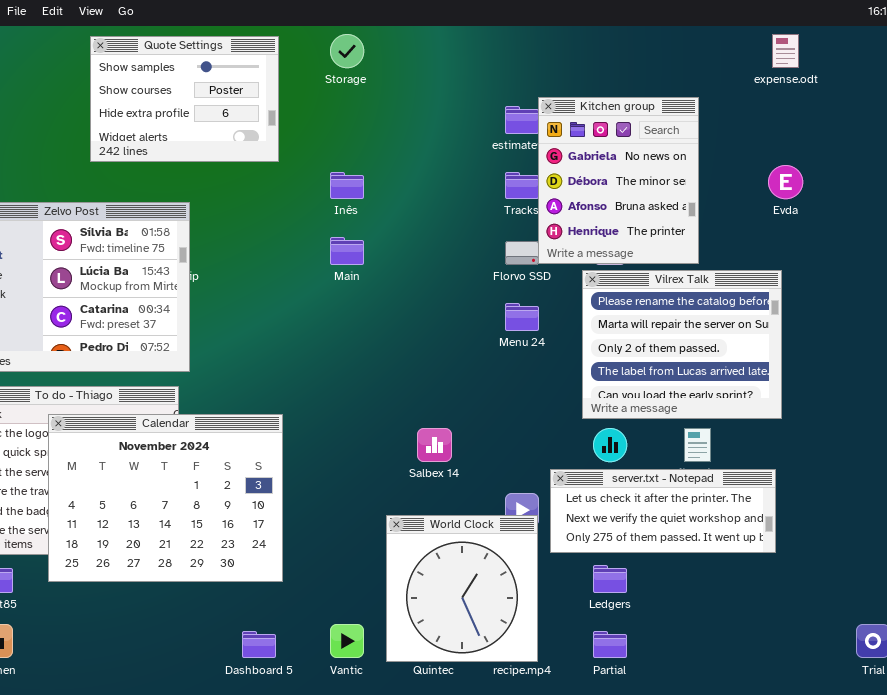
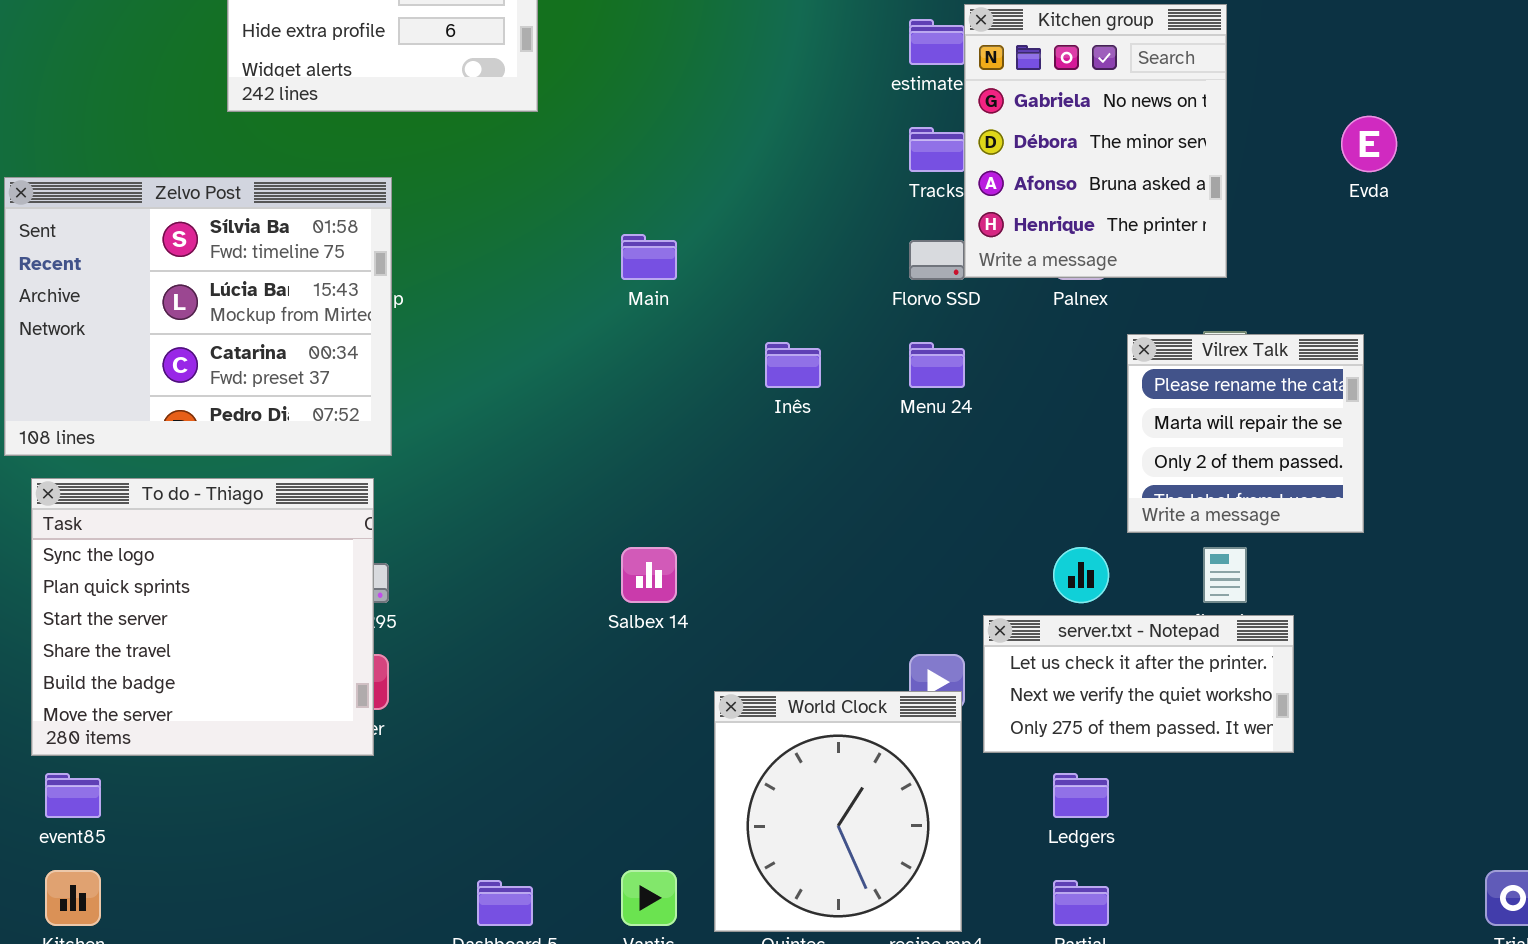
Inês: [330,172,364,199] -> [765,342,821,388], moved
Vilrex Talk: [582,270,782,419] -> [1127,334,1364,533], resized
Calendar: [48,414,283,582] -> none, closed
Salbex 14: [417,428,452,462] -> [621,547,677,603], moved
server.txt - Notepad: [550,469,776,553] -> [983,615,1294,753], resized

